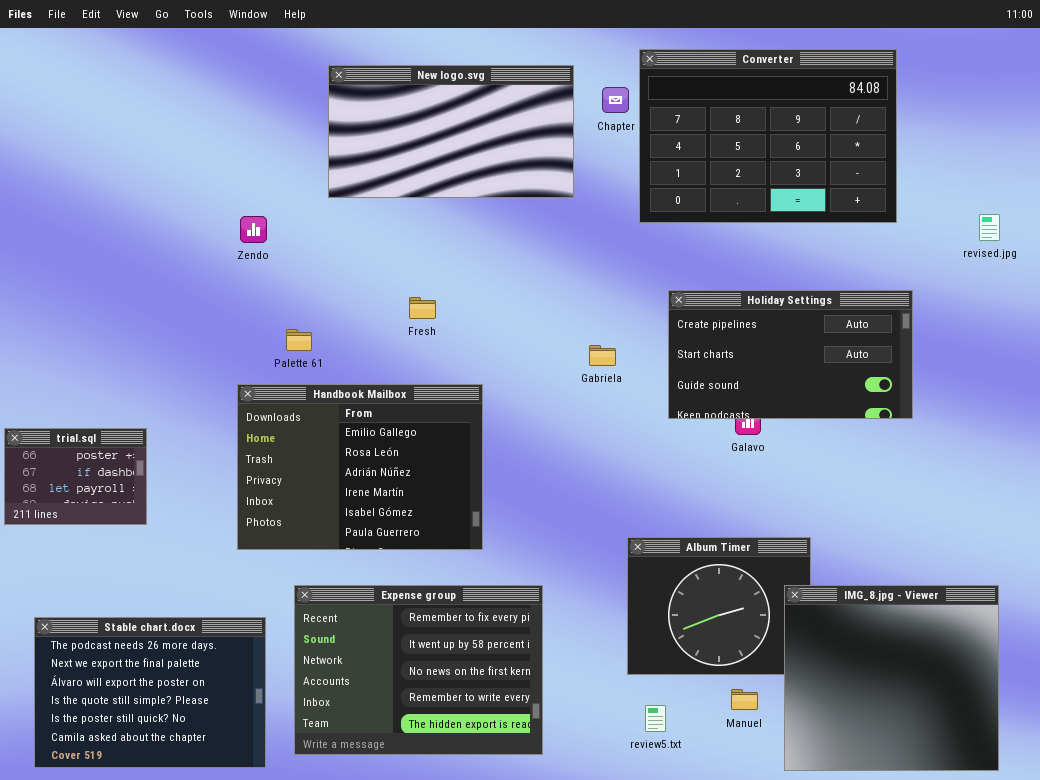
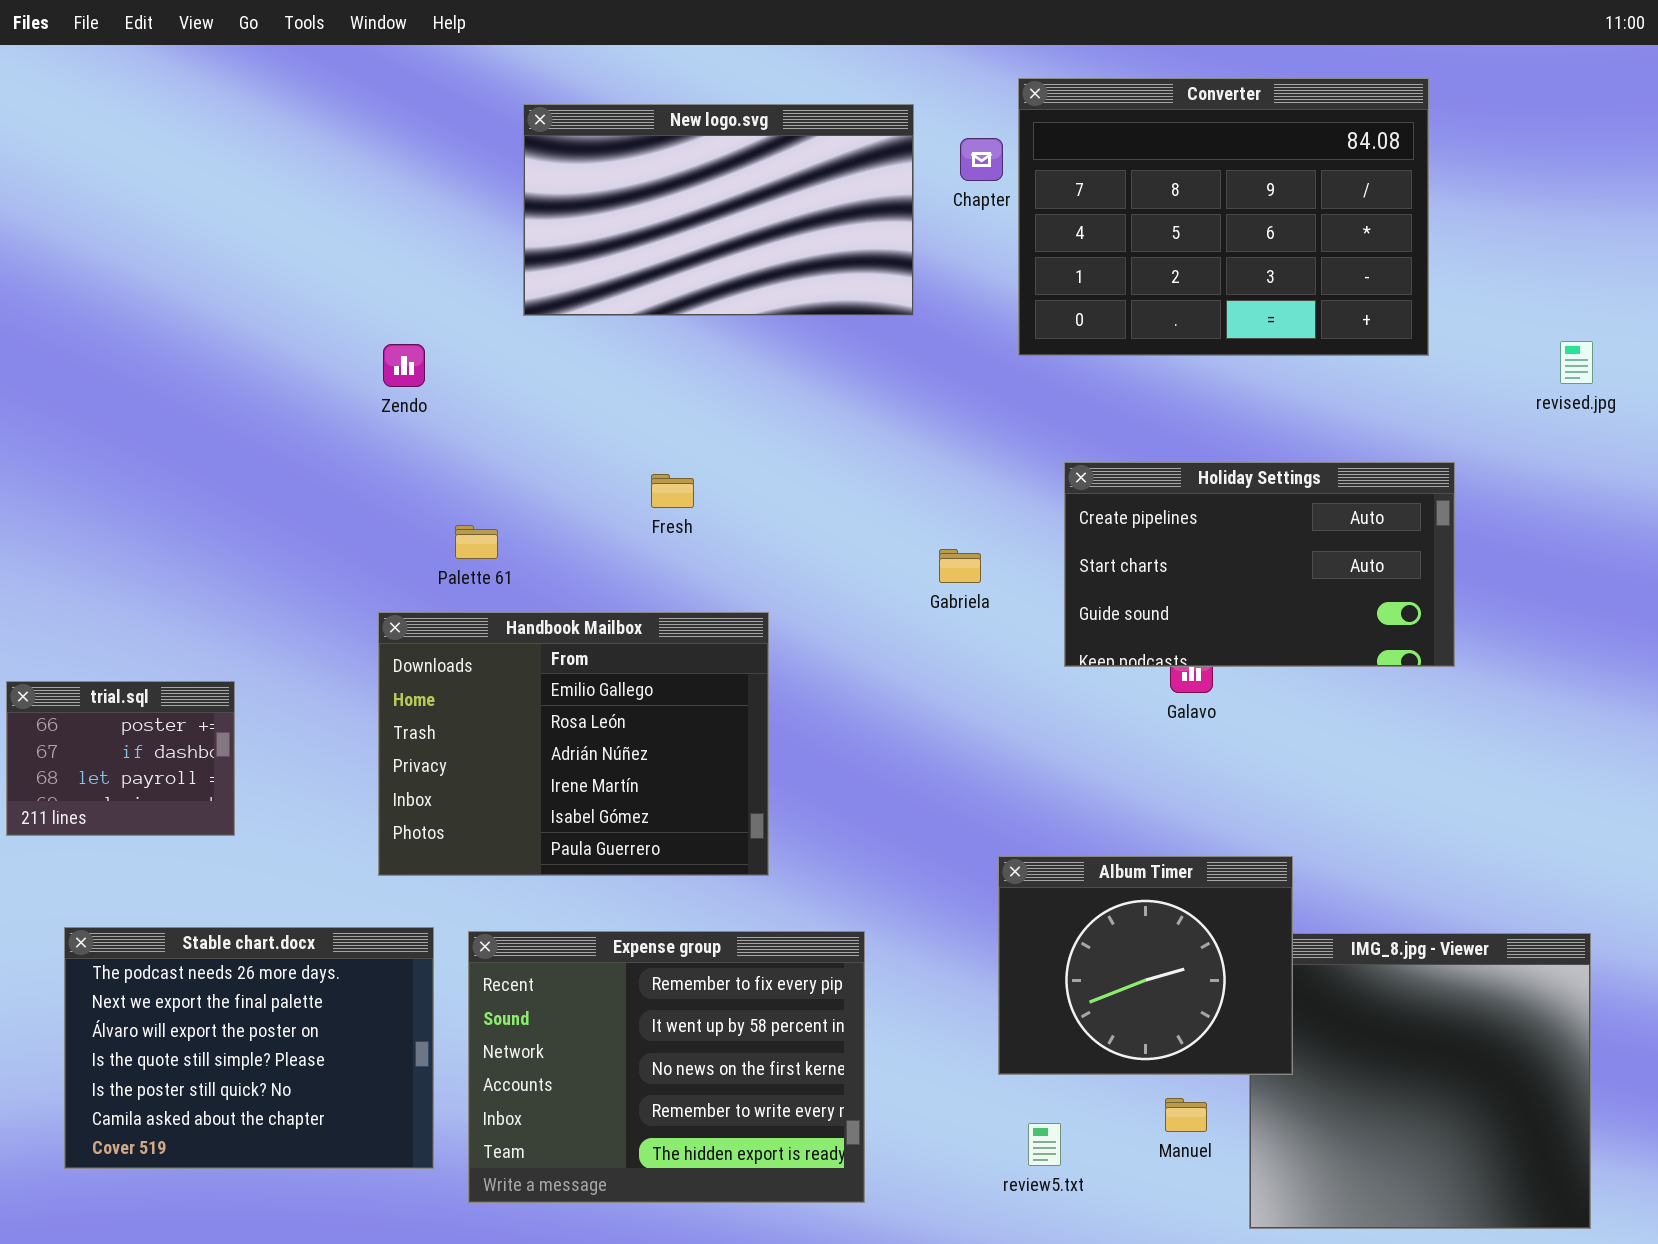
Album Timer: [627,537,811,675] -> [998,856,1293,1075], raised
Stable chart.docx: [34,617,266,768] -> [64,927,434,1169], moved

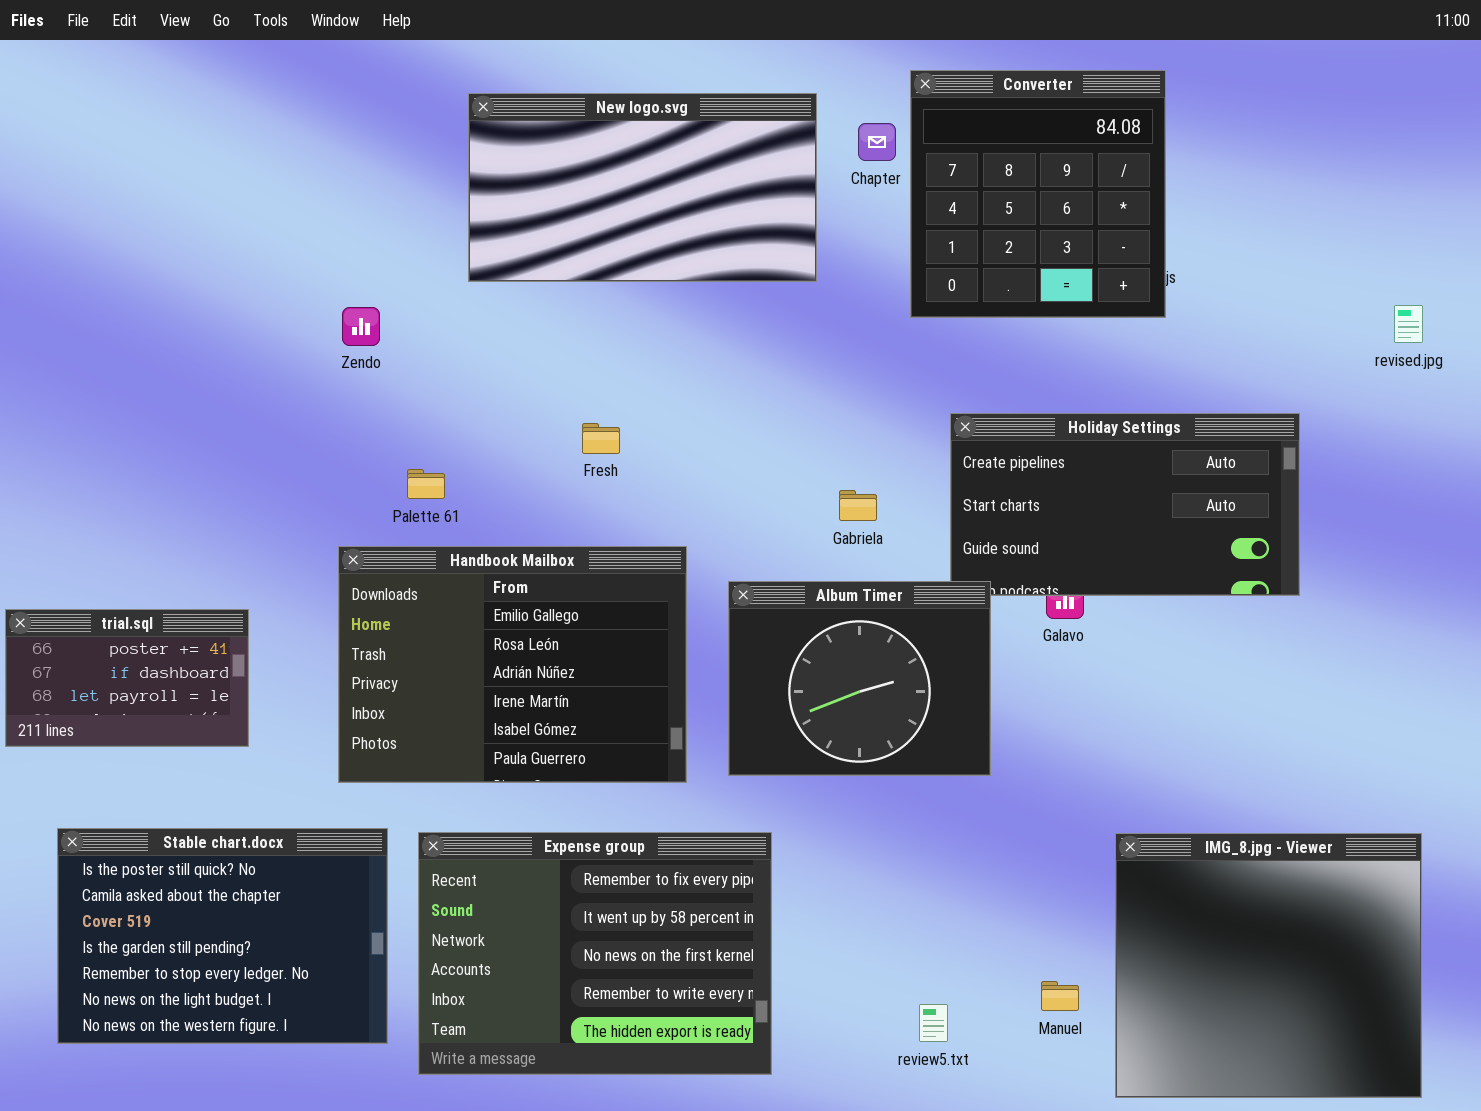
Converter: [1018,78,1429,356] -> [910,70,1166,318], resized
trial.sql: [6,681,235,836] -> [5,609,249,747], resized
Album Timer: [998,856,1293,1075] -> [728,581,991,776], moved
Stable chart.docx: [64,927,434,1169] -> [57,828,388,1044], scrolled down 4 rows

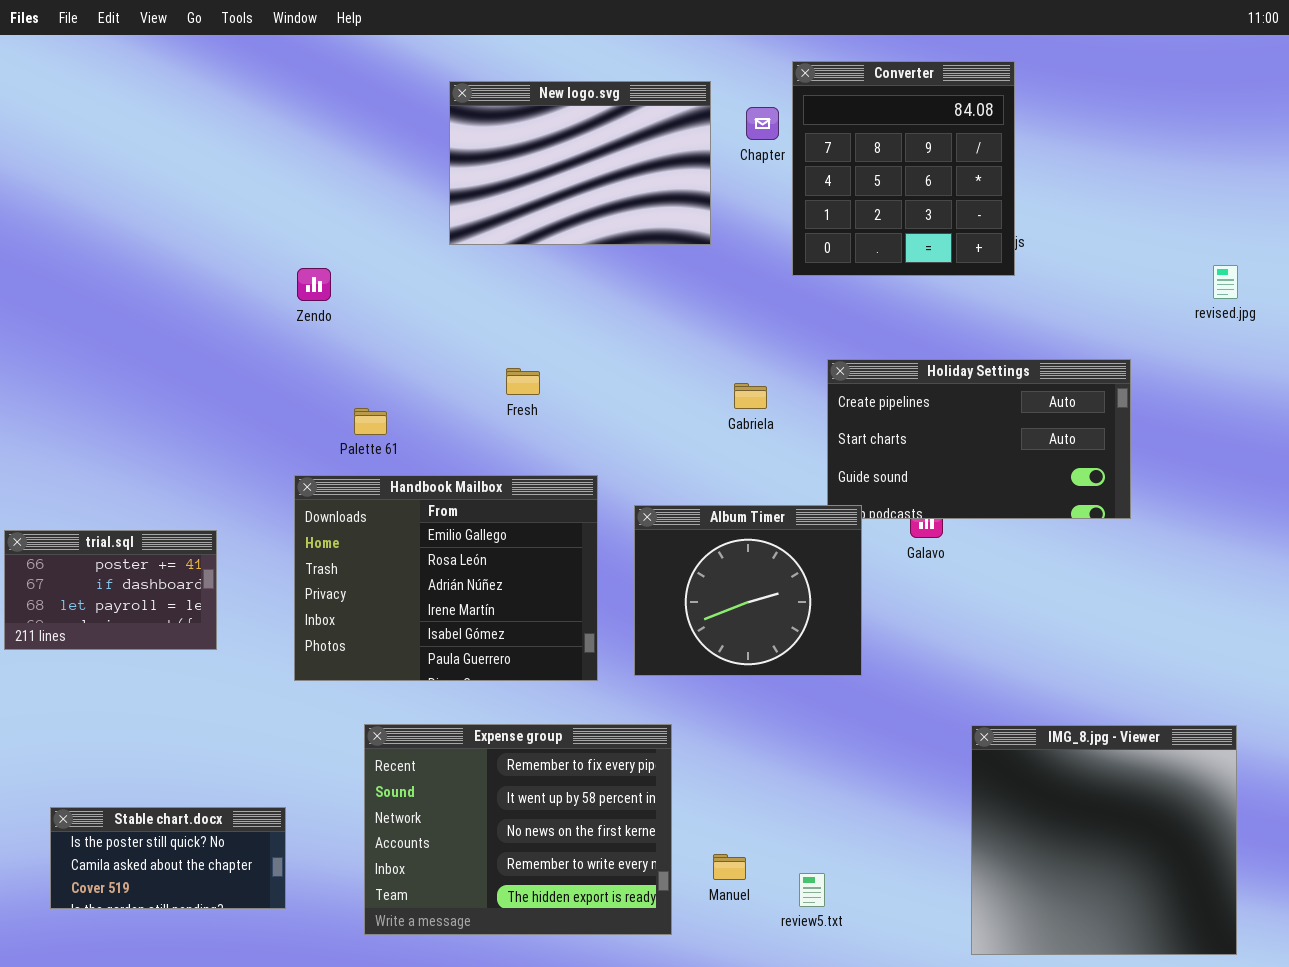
New logo.svg: [468,93,817,282] -> [449,81,711,245], resized
Gabriela: [839,490,877,521] -> [734,383,767,409], moved
Stable chart.docx: [57,828,388,1044] -> [50,807,286,909], resized
Manuel: [1041,981,1079,1011] -> [713,854,746,880], moved

